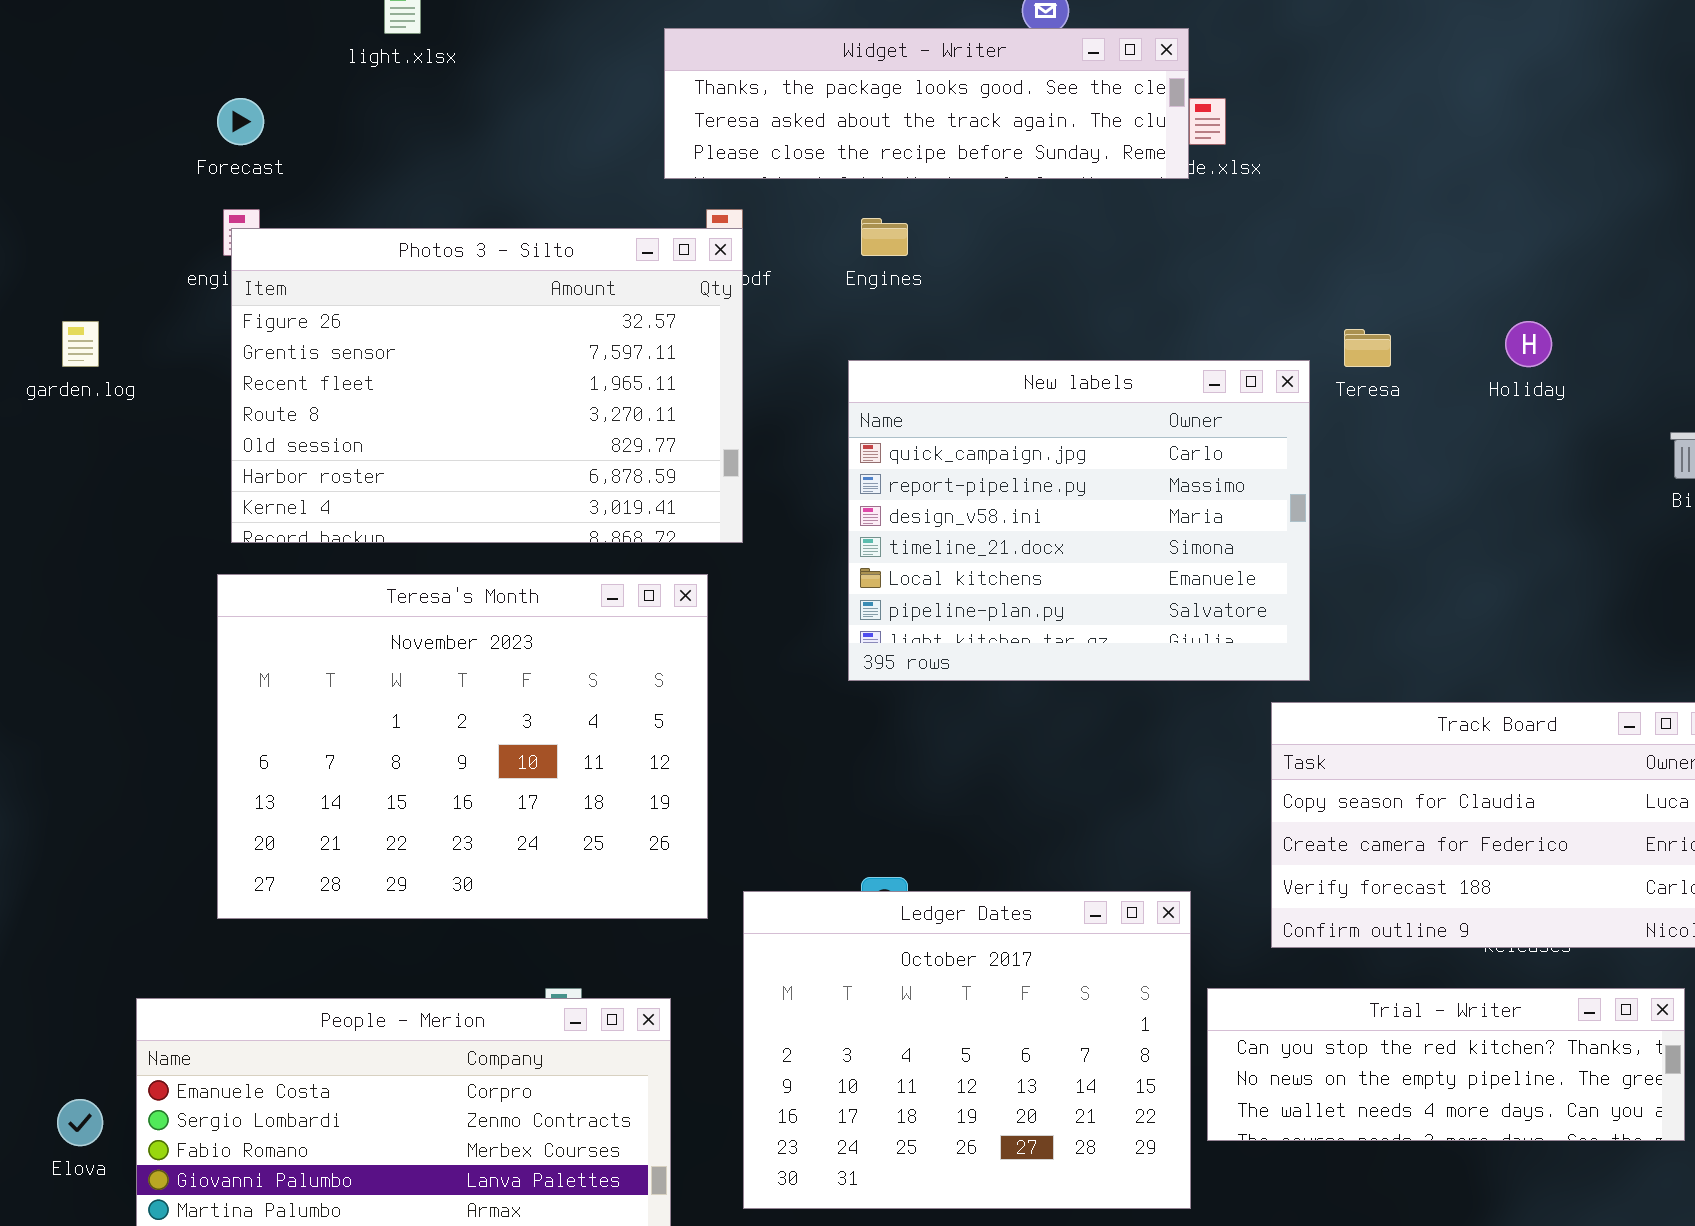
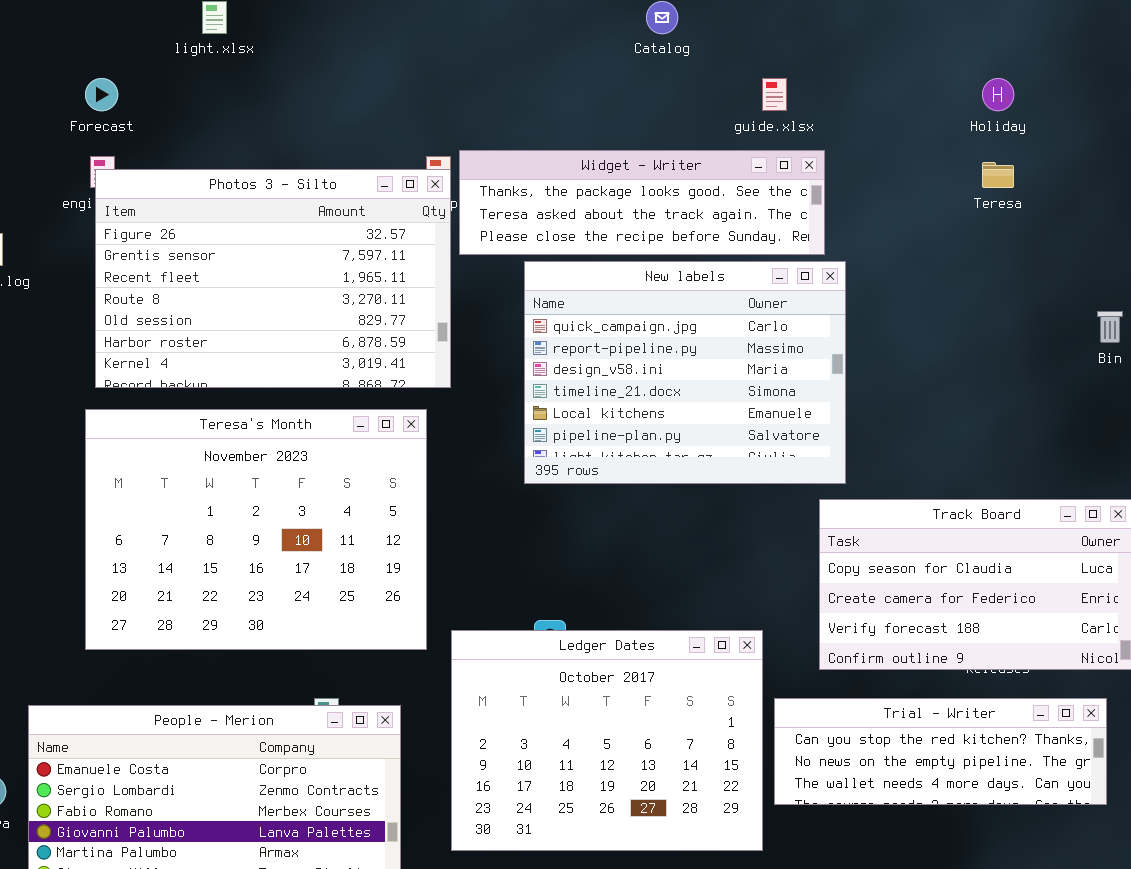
Widget - Writer: [664,28,1189,179] -> [459,150,825,255], moved
Holiday: [1505,321,1552,367] -> [982,78,1014,111], moved
Teresa: [1344,329,1391,367] -> [982,162,1014,188], moved

